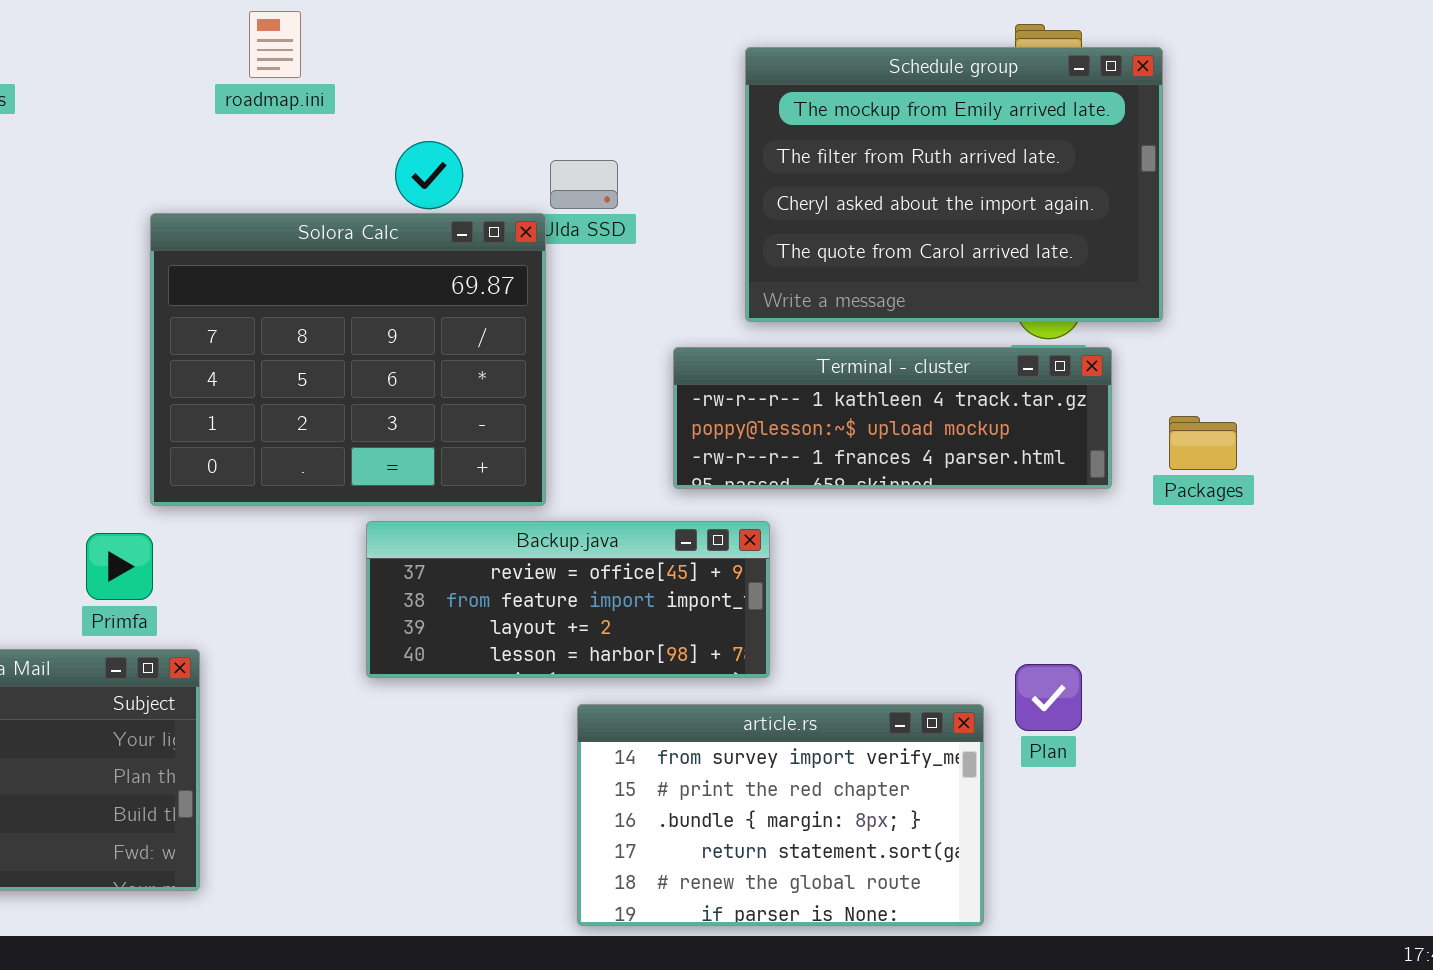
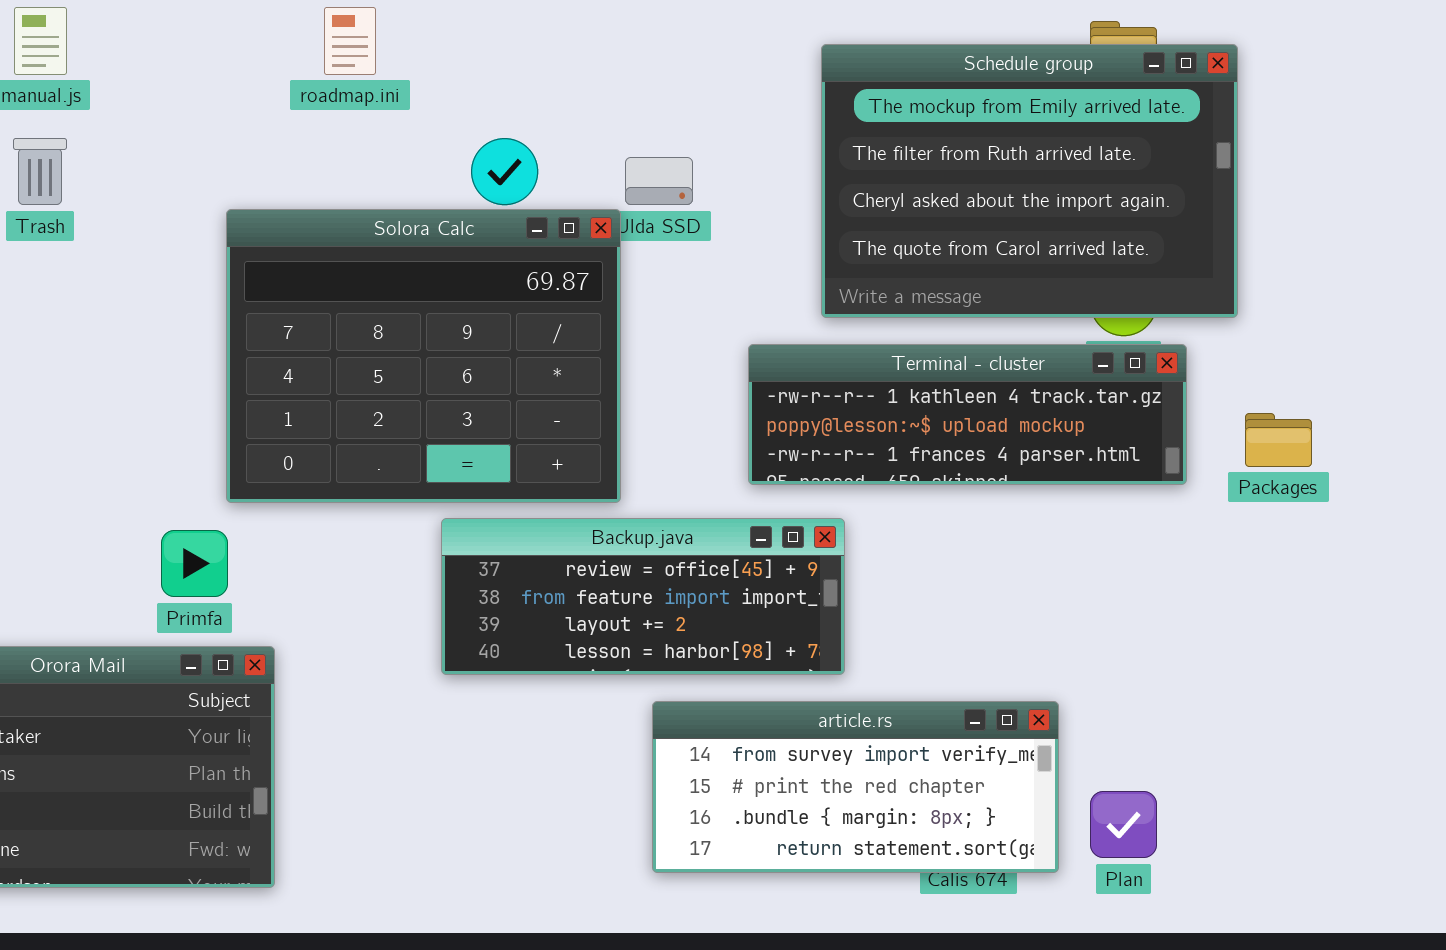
Plan: [1015,664,1082,731] -> [1090,791,1157,858], moved
article.rs: [577,704,984,926] -> [652,701,1059,873], resized

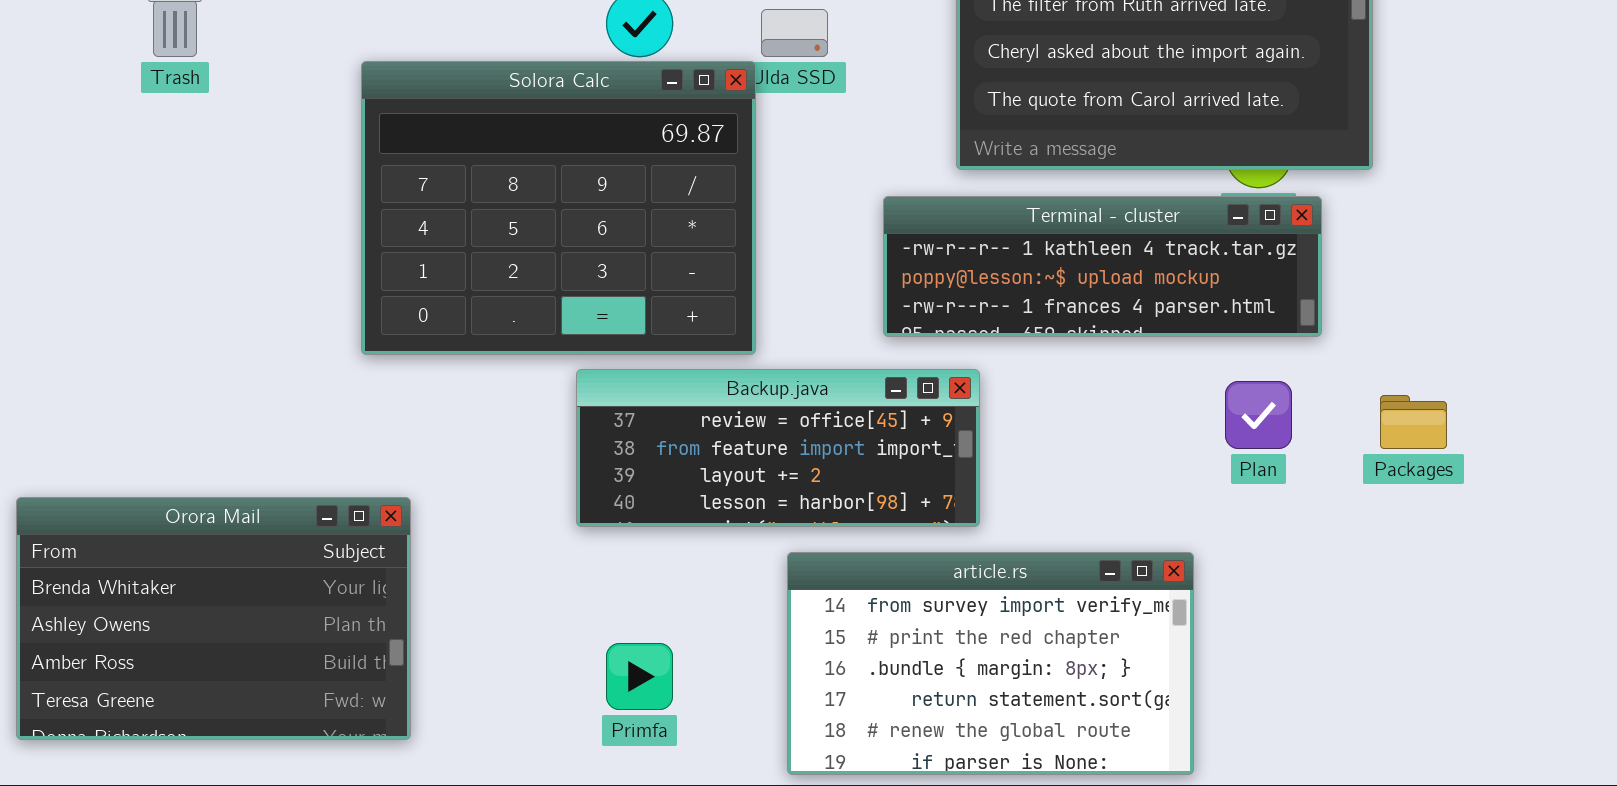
Packages: [1245,413,1312,467] -> [1380,395,1447,449], moved
Primfa: [161,530,228,597] -> [606,643,673,710], moved
article.rs: [652,701,1059,873] -> [787,552,1194,775], resized
Plan: [1090,791,1157,858] -> [1225,381,1292,449], moved

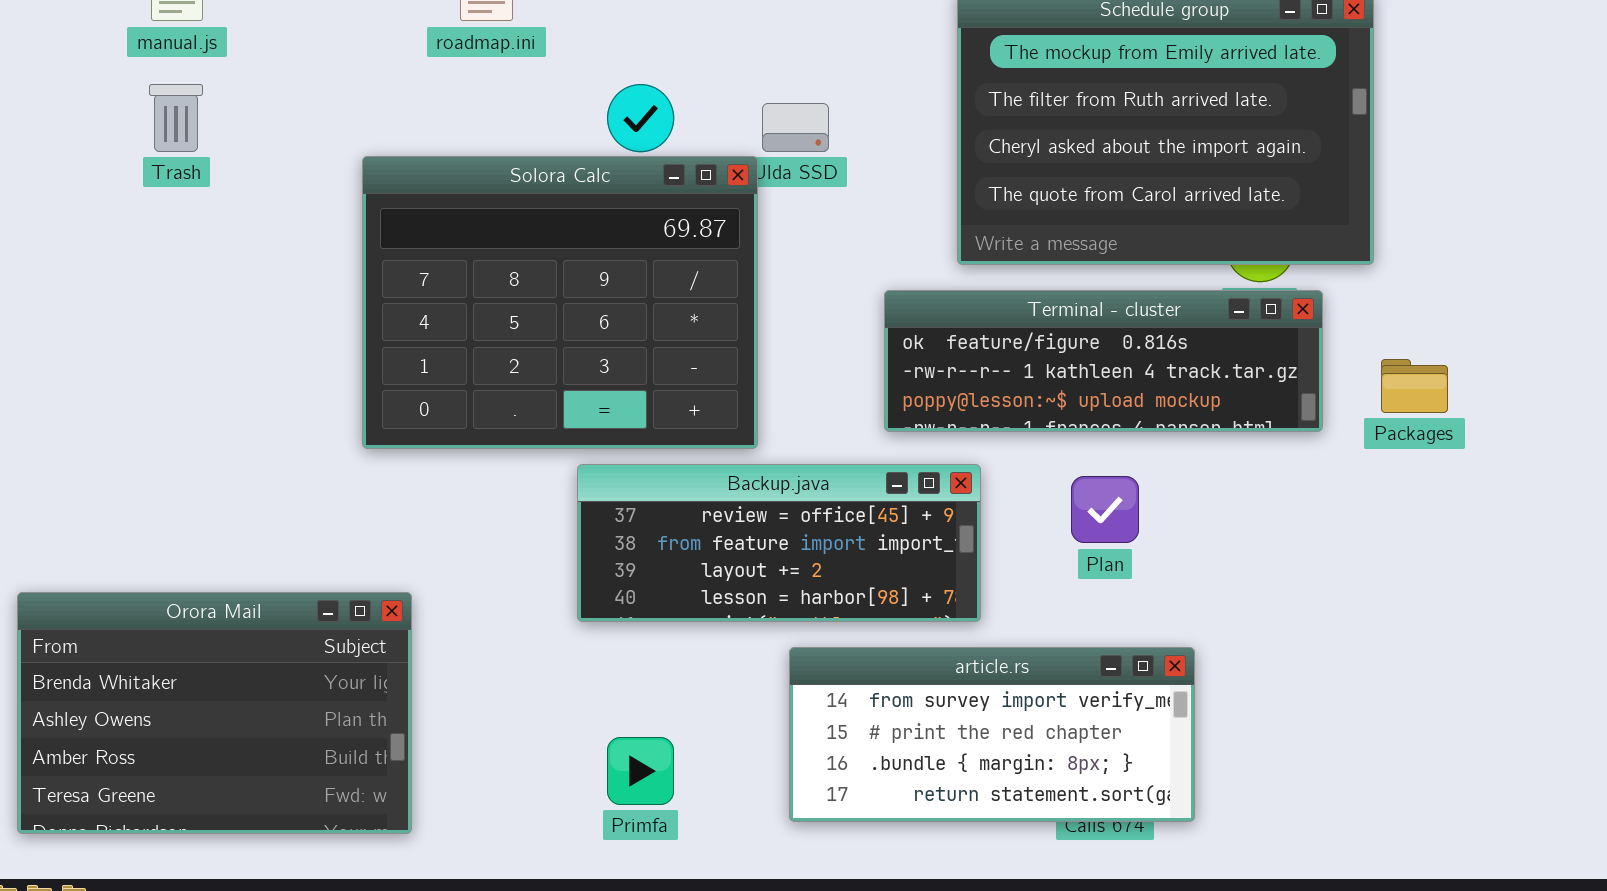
Terminal - cluster: [883,196,1322,337] -> [884,290,1323,432], scrolled up 1 row
Plan: [1225,381,1292,449] -> [1071,476,1139,543], moved
Packages: [1380,395,1447,449] -> [1381,359,1448,413], moved
article.rs: [787,552,1194,775] -> [789,647,1195,822], resized

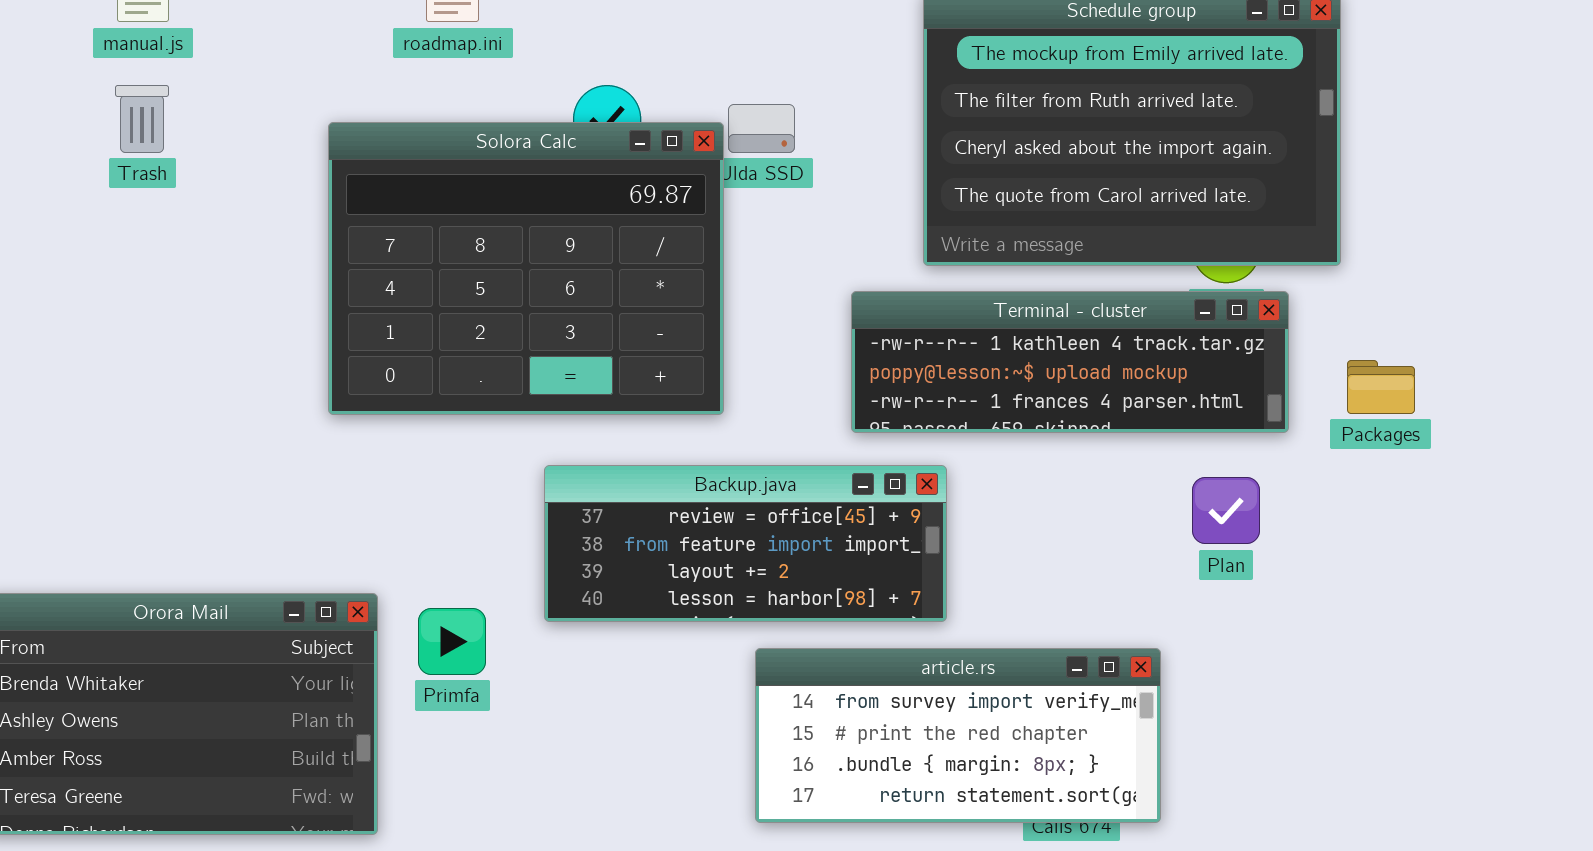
Solora Calc: [362,156,758,449] -> [328,122,724,415], moved
Terminal - cluster: [884,290,1323,432] -> [851,291,1289,433], scrolled down 1 row
Plan: [1071,476,1139,543] -> [1192,477,1260,544], moved
Primfa: [607,737,674,805] -> [418,608,486,675], moved

